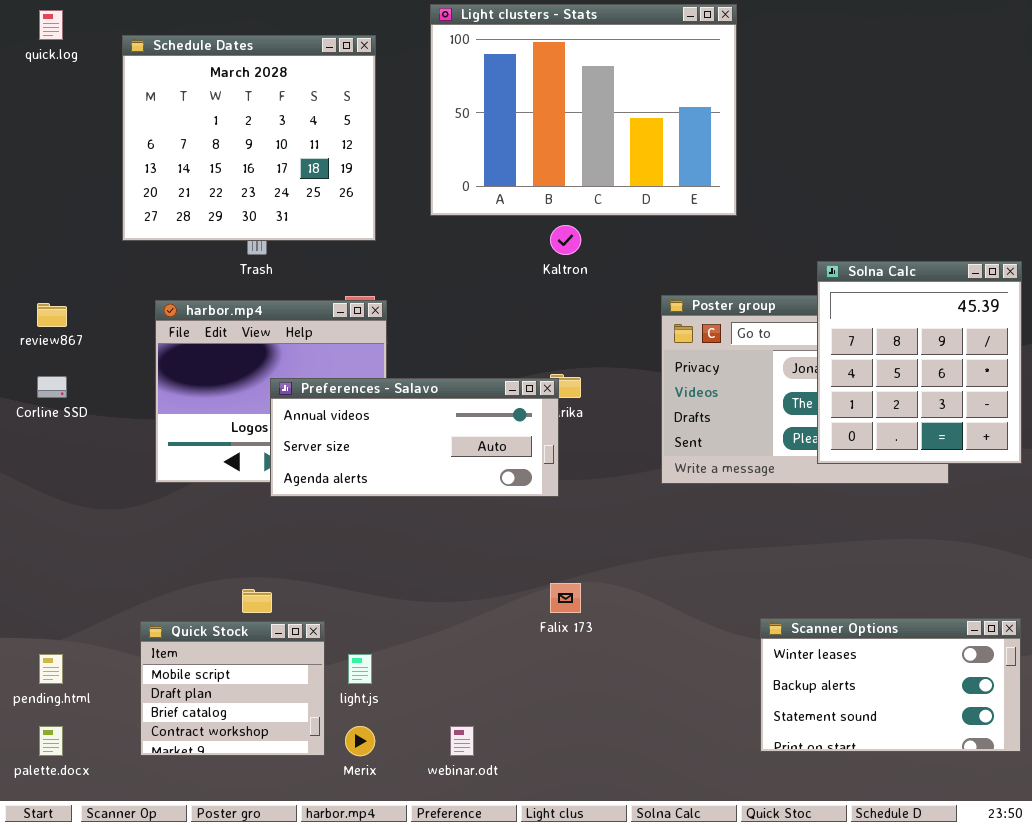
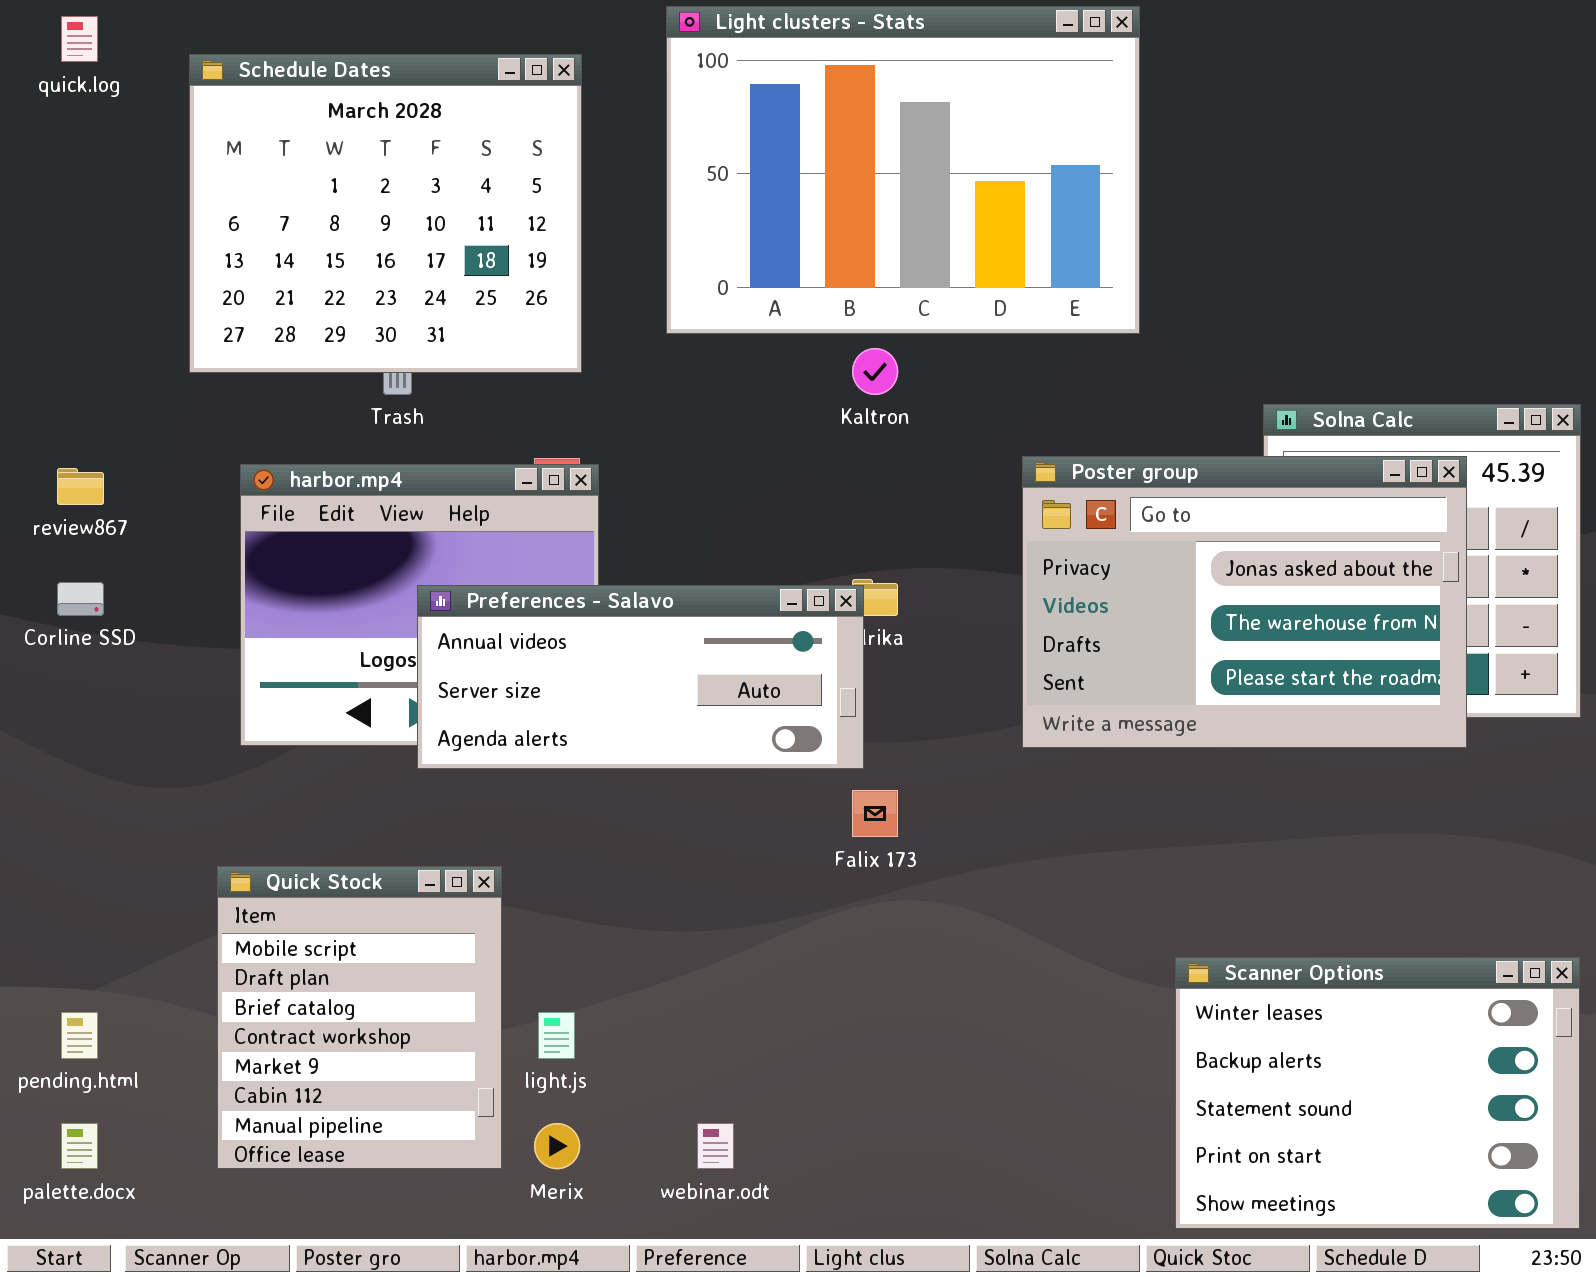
Poster group: [661,295,949,484] -> [1022,456,1467,748], raised
Falix 173: [550,583,581,613] -> [852,790,898,837], moved
Scanner Options: [760,618,1021,752] -> [1175,957,1580,1229], resized
Quick Stock: [140,621,325,756] -> [217,866,502,1169], resized

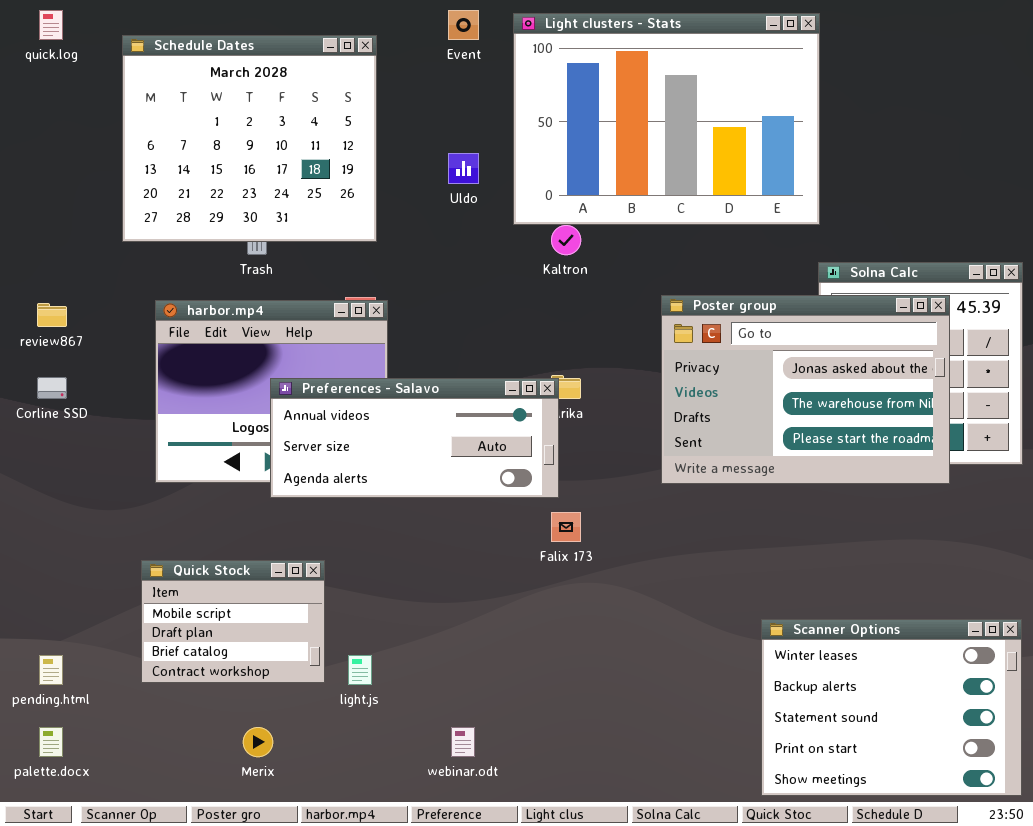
Light clusters - Stats: [666,6,1140,334] -> [513,13,820,225], moved
Quick Stock: [217,866,502,1169] -> [141,560,325,683], resized
Merix: [534,1123,580,1169] -> [243,727,273,757], moved

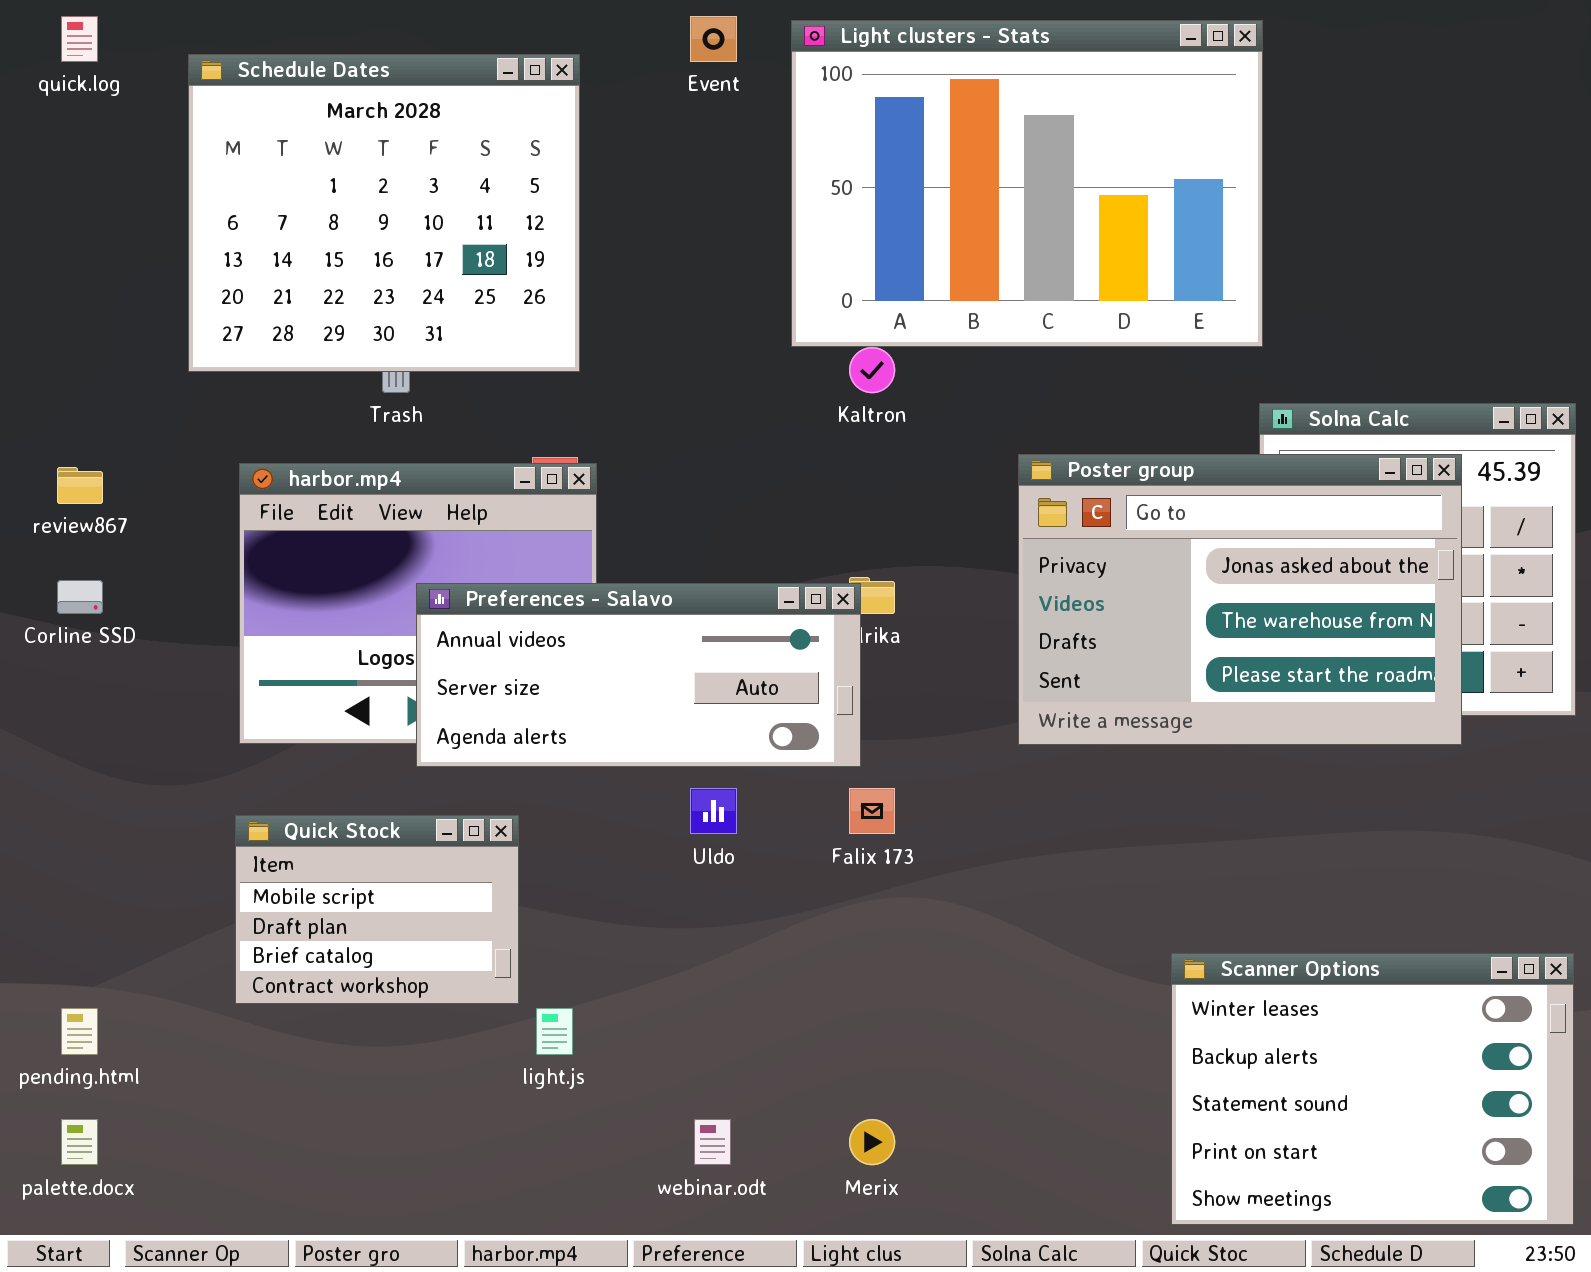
Uldo: [448,153,479,184] -> [690,788,737,834], moved
Quick Stock: [141,560,325,683] -> [235,815,519,1004], moved
Merix: [243,727,273,757] -> [849,1119,895,1165], moved

